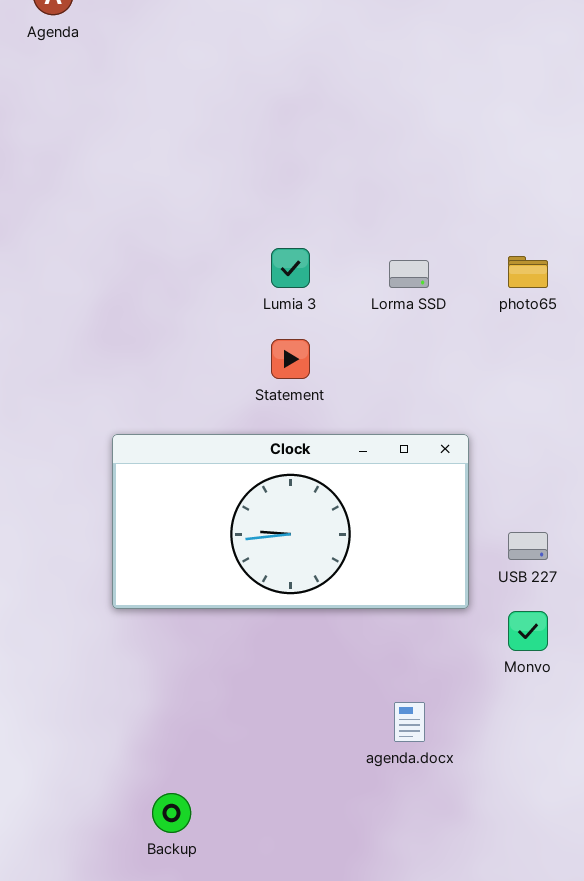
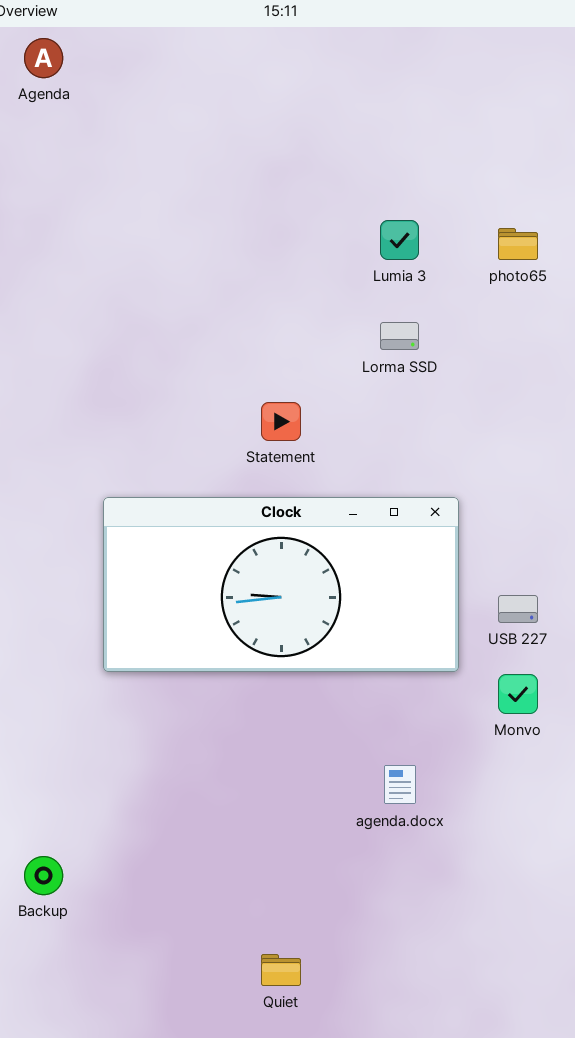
Lumia 3: [271,248,310,288] -> [380,220,419,260], moved
photo65: [508,256,548,288] -> [498,228,538,260], moved
Backup: [152,793,191,833] -> [24,856,63,895], moved

